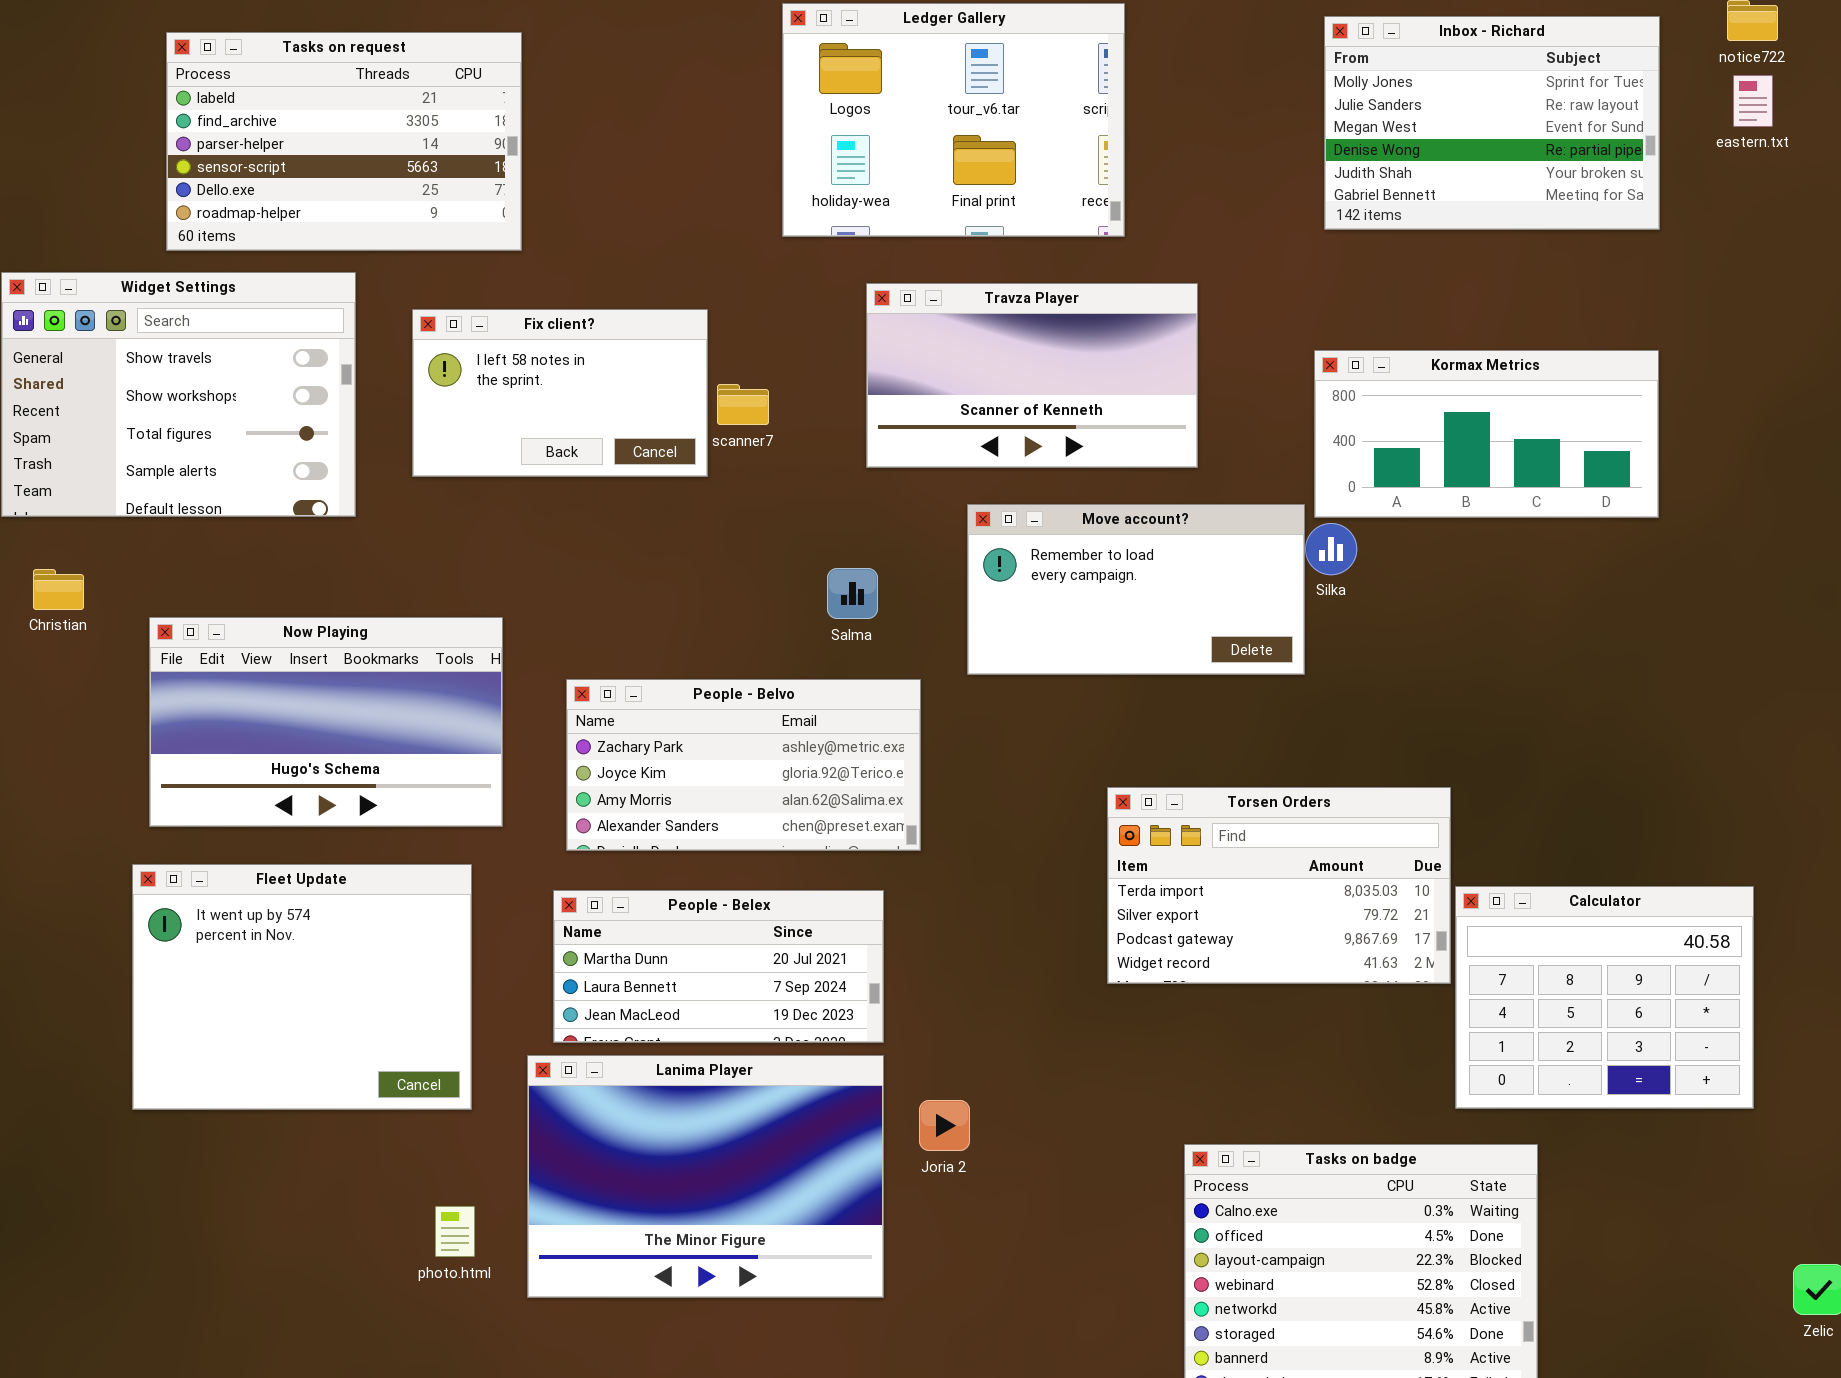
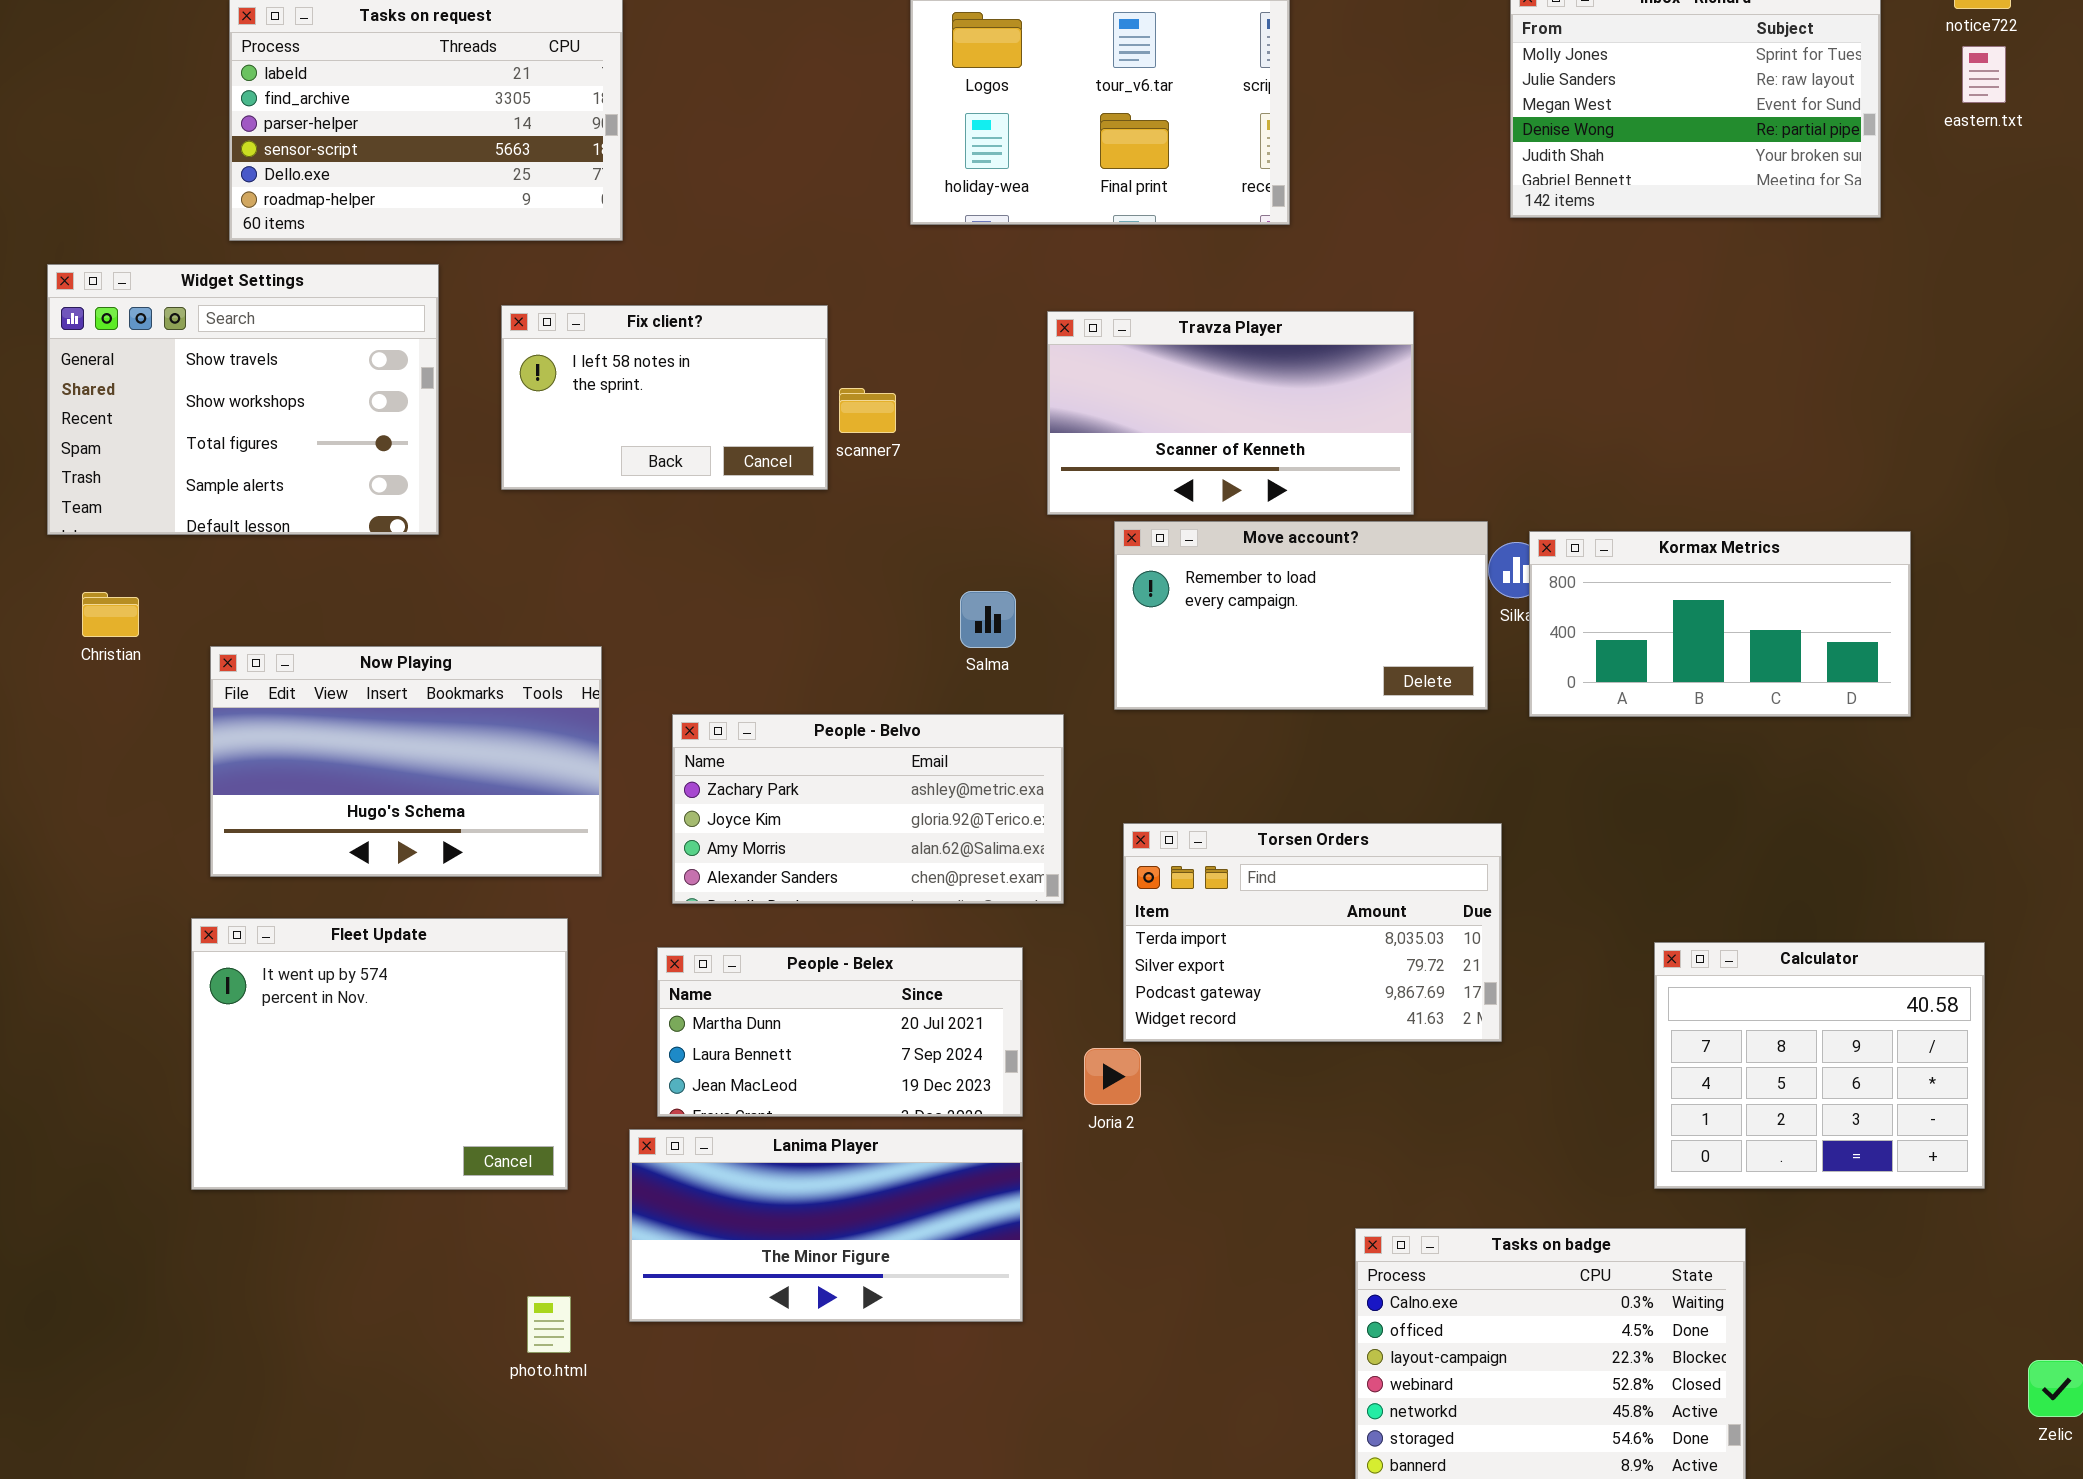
Travza Player: [866,283,1198,468] -> [1047,311,1414,515], moved
Kormax Metrics: [1314,350,1659,518] -> [1529,531,1911,717], moved
Torsen Orders: [1107,787,1451,984] -> [1123,823,1502,1042], moved
Lanima Player: [527,1055,884,1298] -> [629,1129,1023,1322], resized
Joria 2: [919,1100,970,1151] -> [1084,1048,1141,1105], moved

